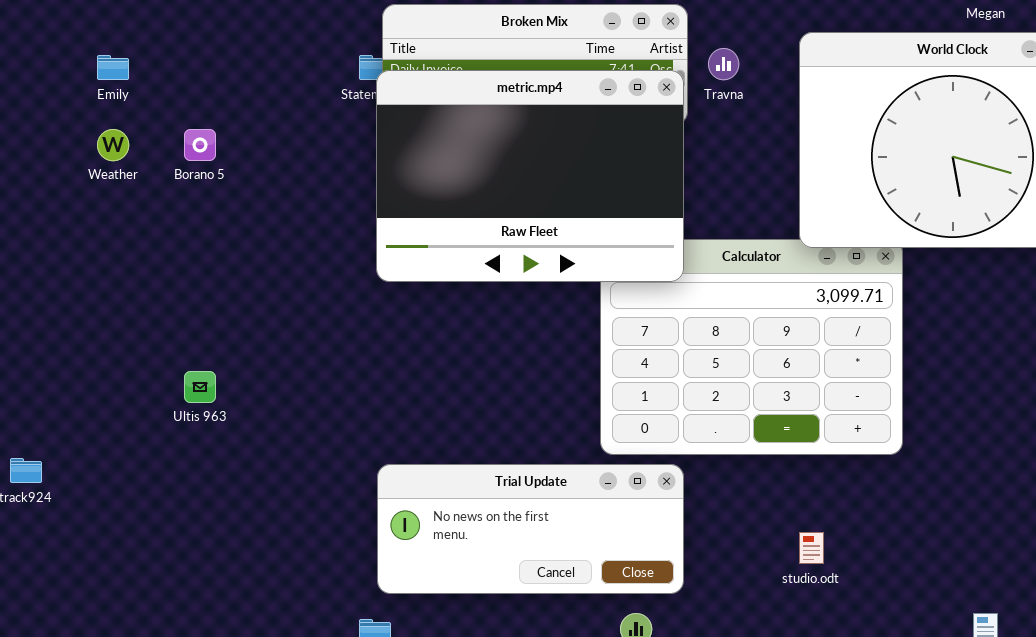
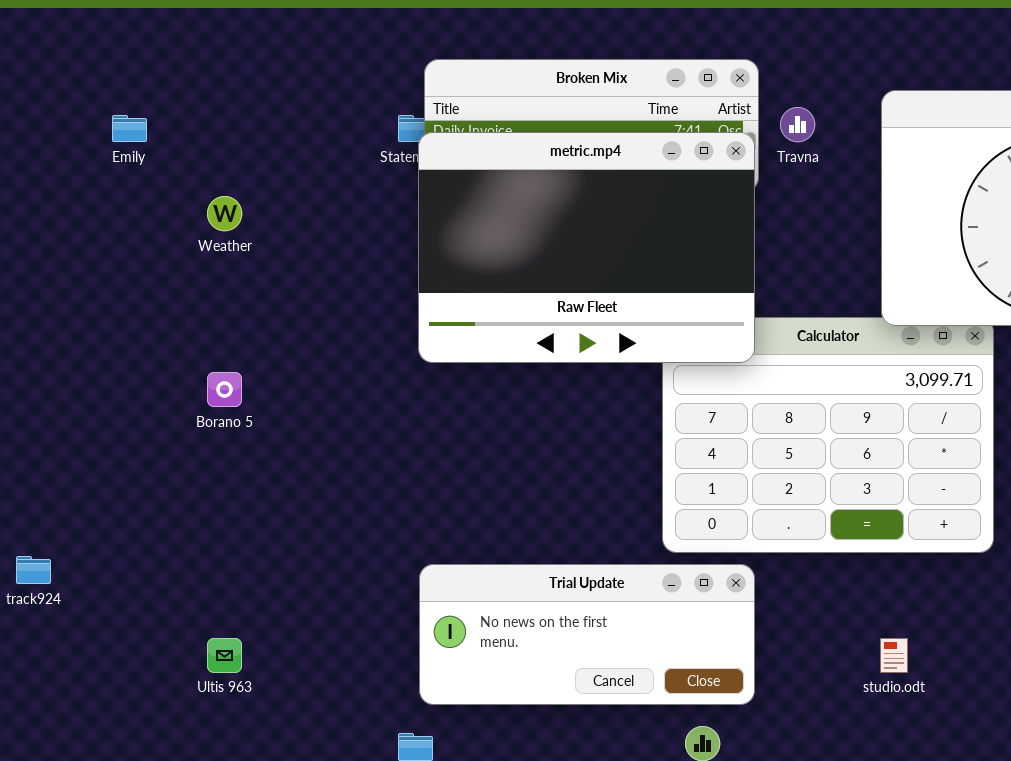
Weather: [97,129,129,161] -> [207,196,242,231], moved
Borano 5: [184,129,216,161] -> [207,372,242,407], moved
Ultis 963: [184,371,216,403] -> [207,638,242,673], moved

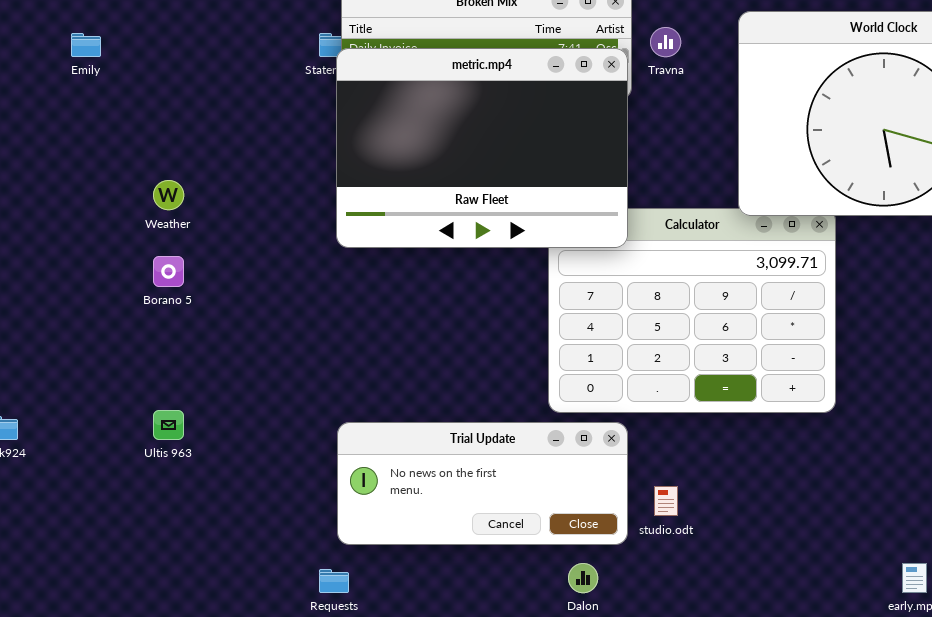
Weather: [207,196,242,231] -> [153,180,184,210], moved
Ultis 963: [207,638,242,673] -> [153,410,184,440], moved
studio.odt: [880,638,908,673] -> [654,486,678,516], moved

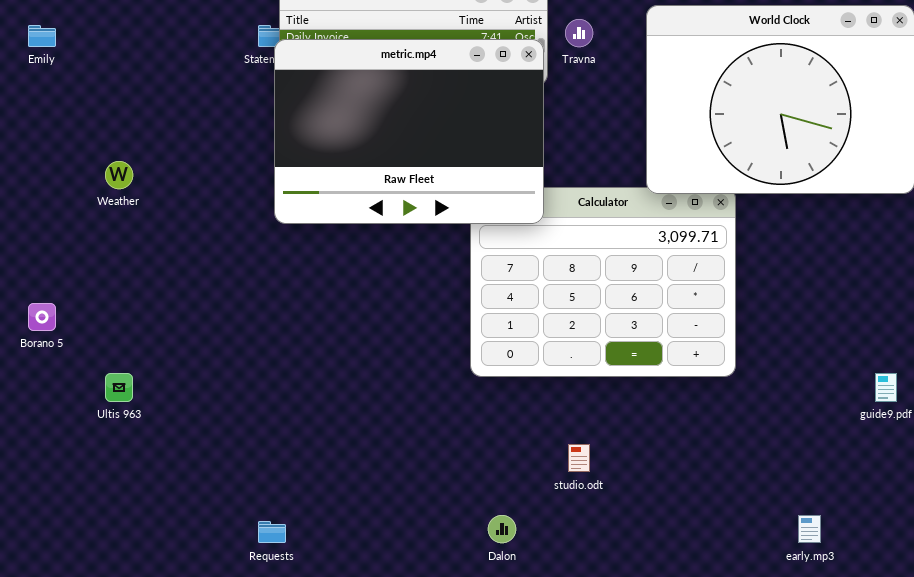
Borano 5: [153,256,184,287] -> [28,303,56,331], moved
Trial Update: [337,422,628,545] -> none, closed

